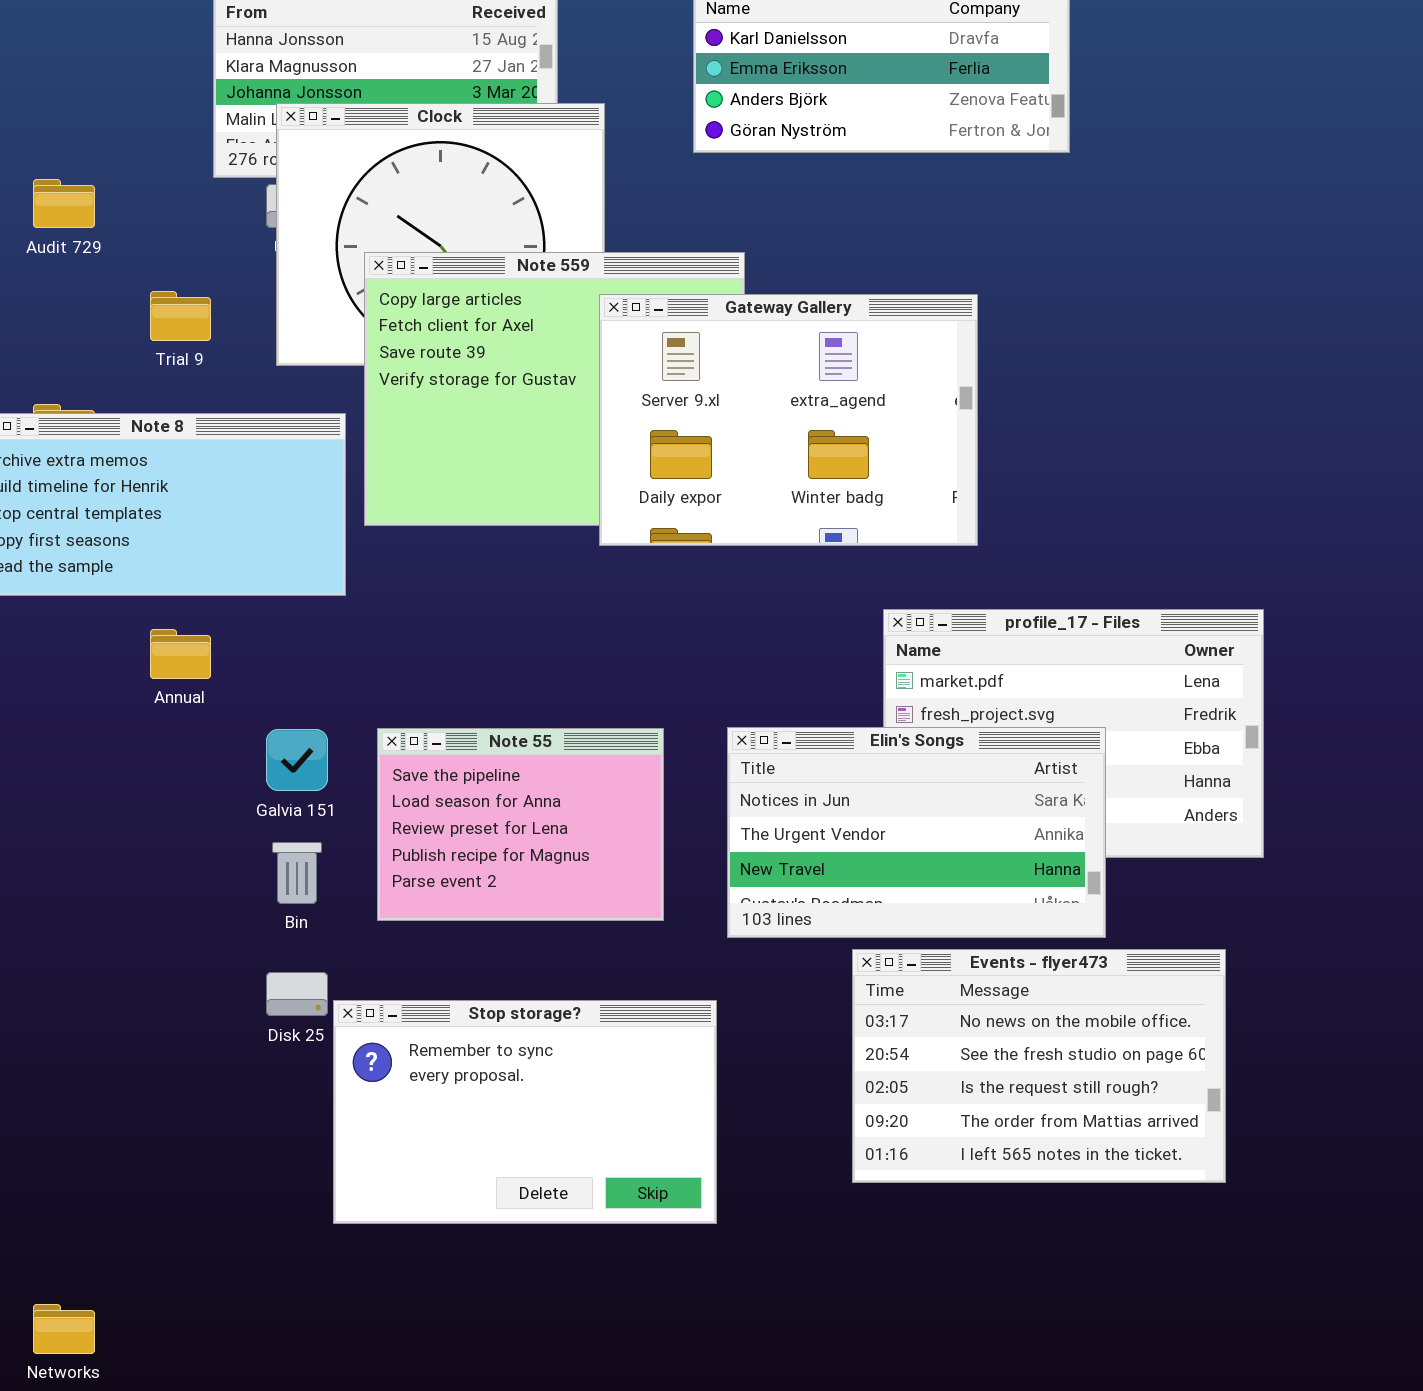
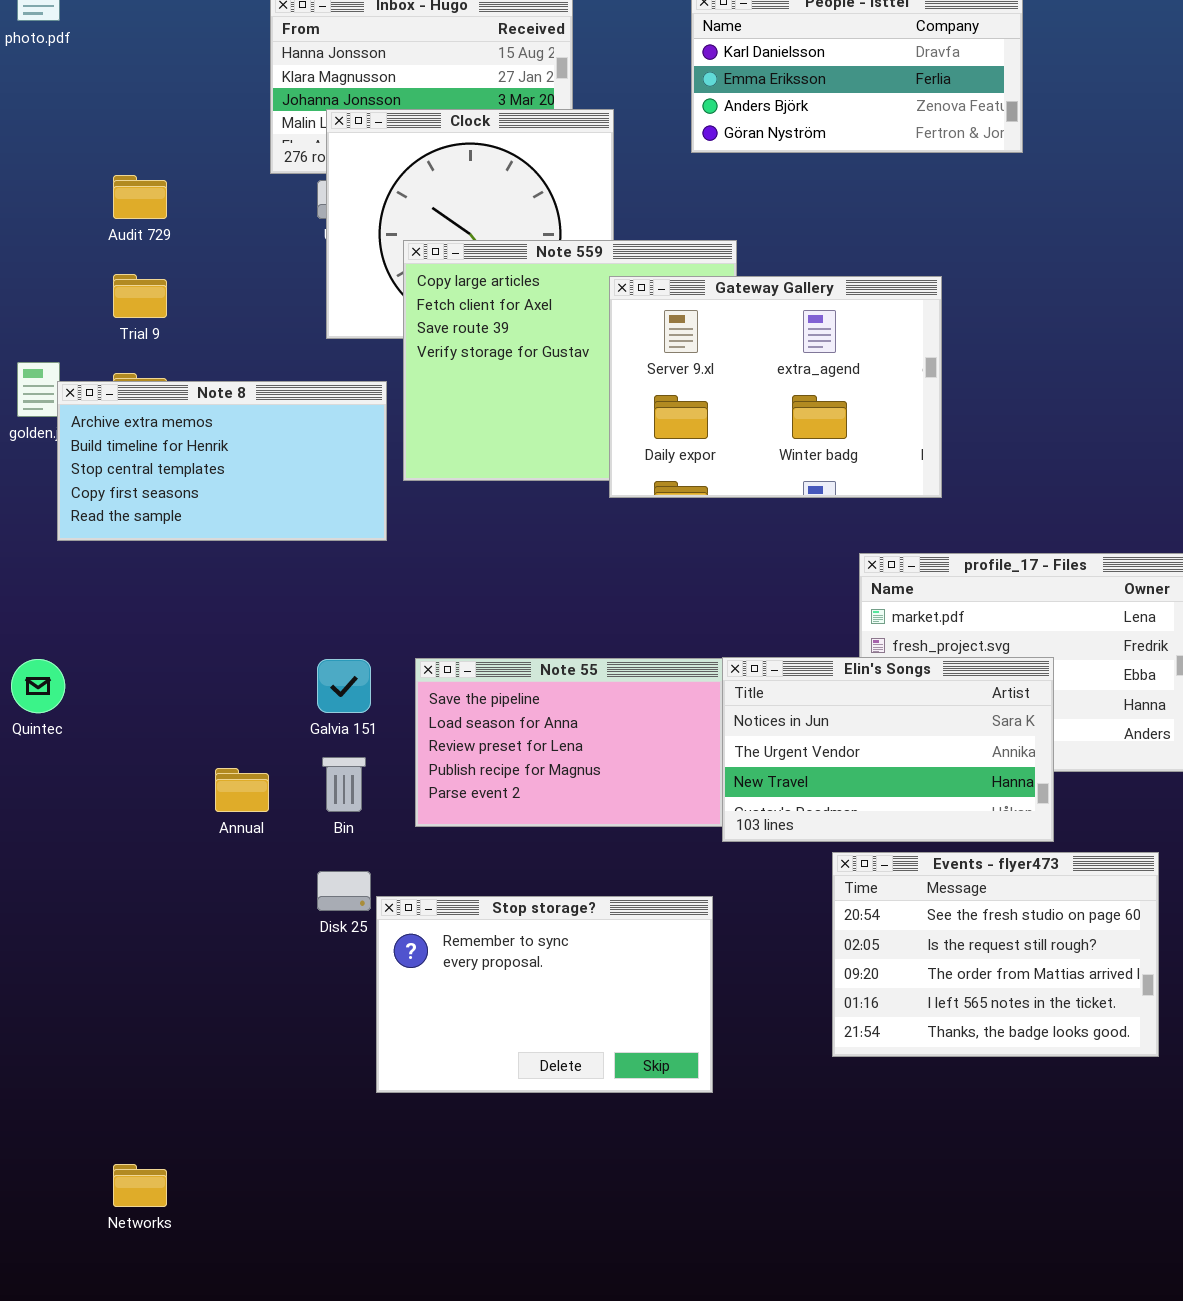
Trial 9: [150,291,211,341] -> [113,274,167,318], moved
Annual: [150,629,211,679] -> [215,768,269,812], moved
Note 55: [377,728,664,921] -> [415,658,723,827], resized
Events - flyer473: [852,949,1226,1183] -> [832,852,1159,1057], scrolled down 1 row

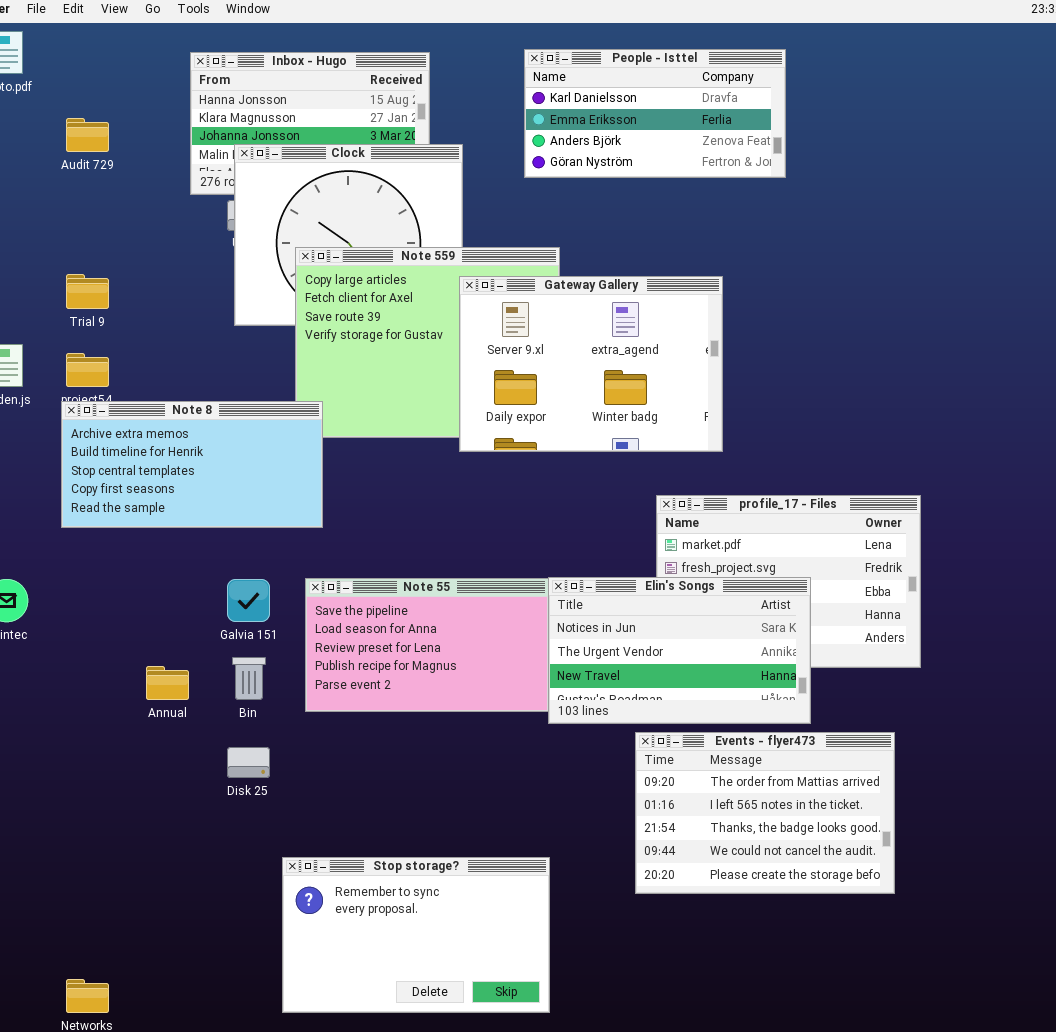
Audit 729: [113,175,167,219] -> [66,118,109,152], moved
Note 8: [57,381,387,541] -> [61,401,323,528], moved
Events - flyer473: [832,852,1159,1057] -> [635,732,895,894], scrolled down 2 rows
Stop storage?: [376,896,713,1093] -> [282,857,550,1013], moved

